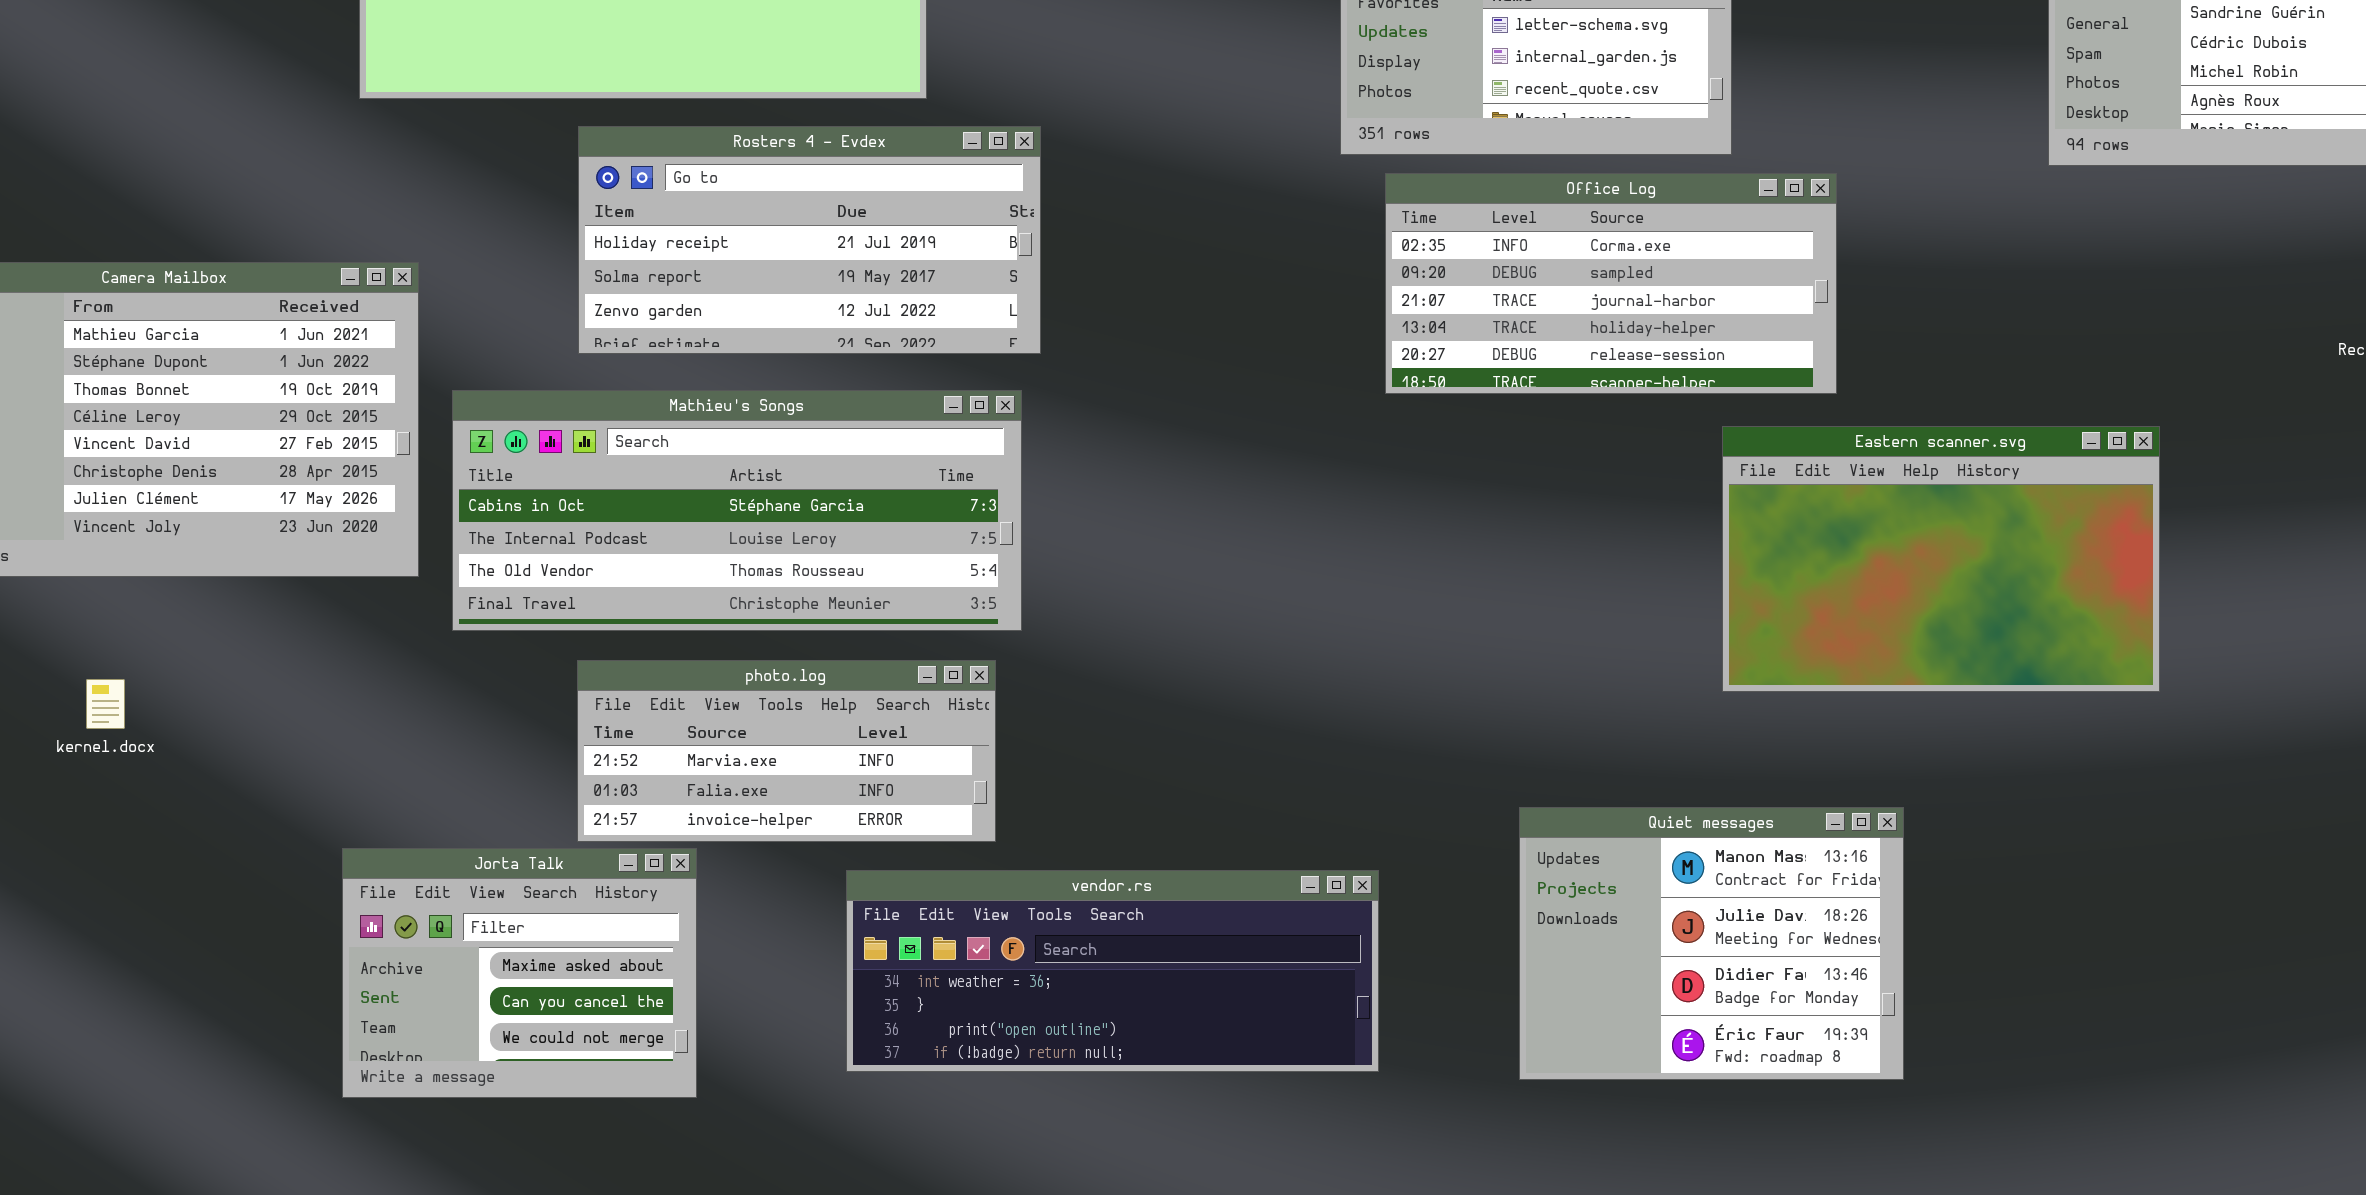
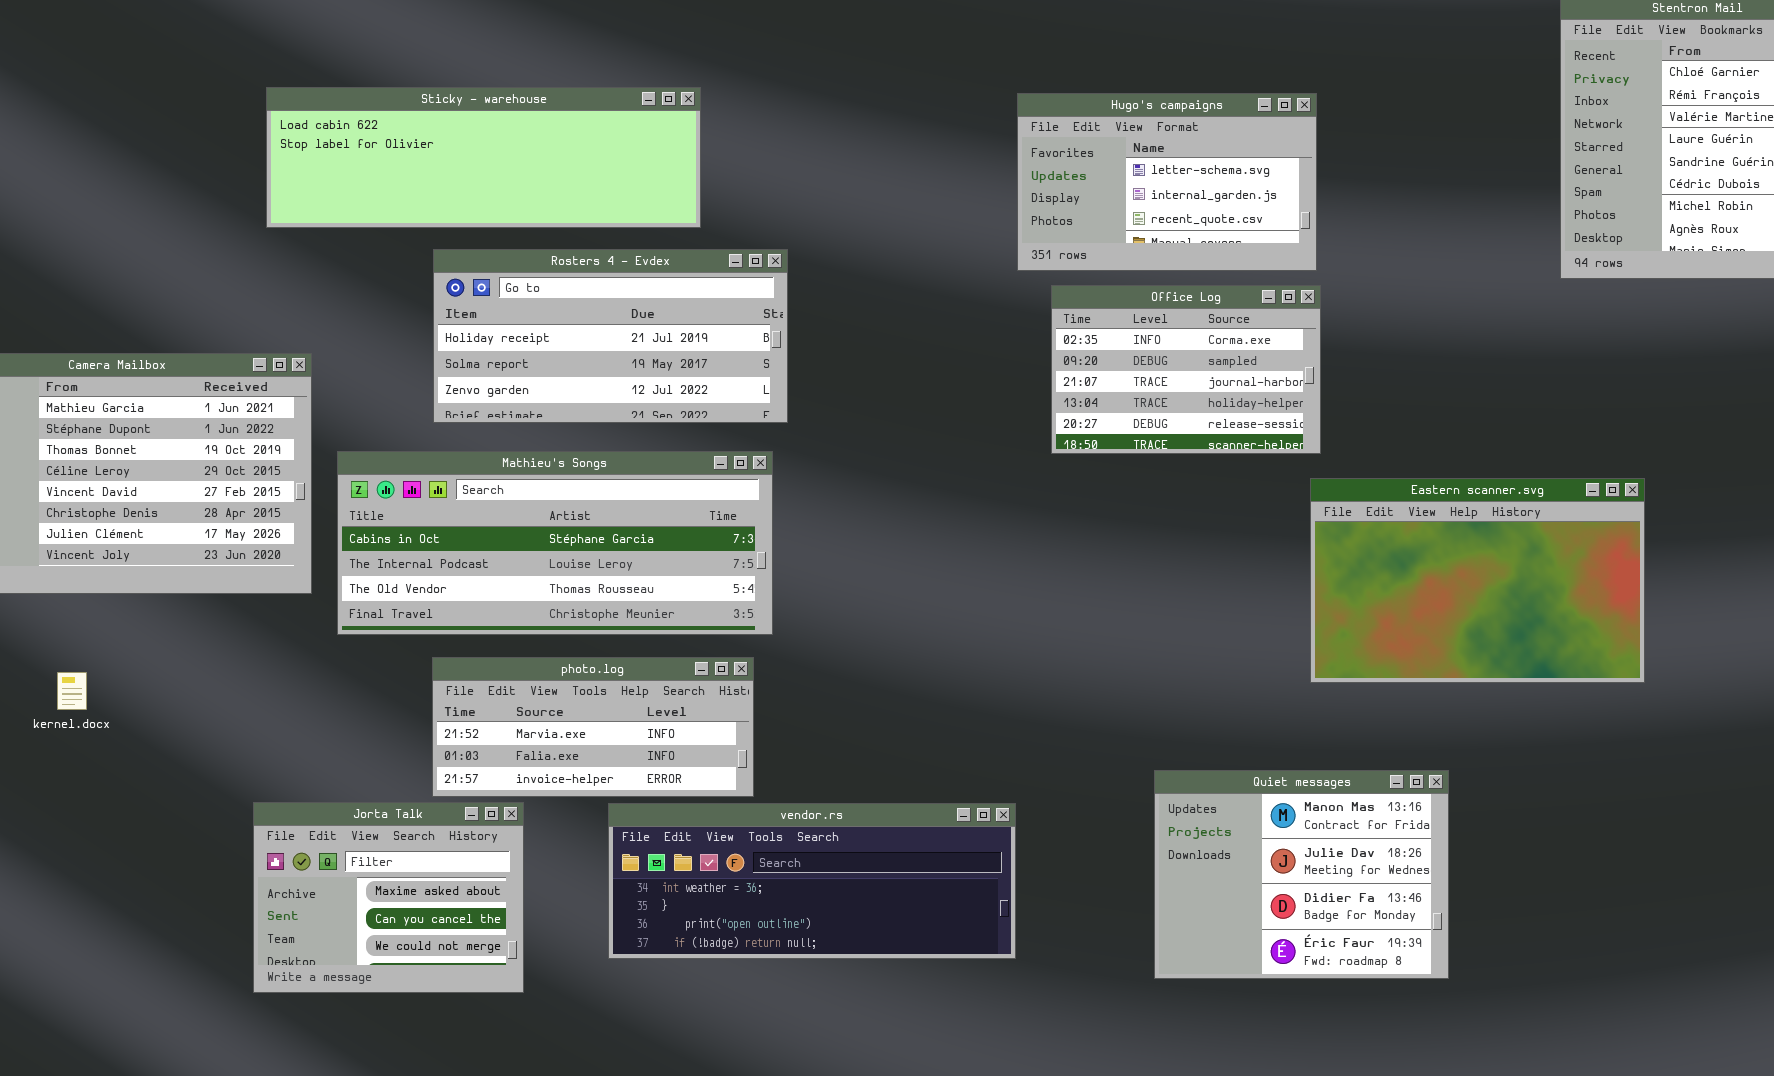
Office Log: [1385,173,1837,394] -> [1051,285,1321,454], resized
vendor.rs: [846,870,1379,1072] -> [608,803,1016,959], moved

